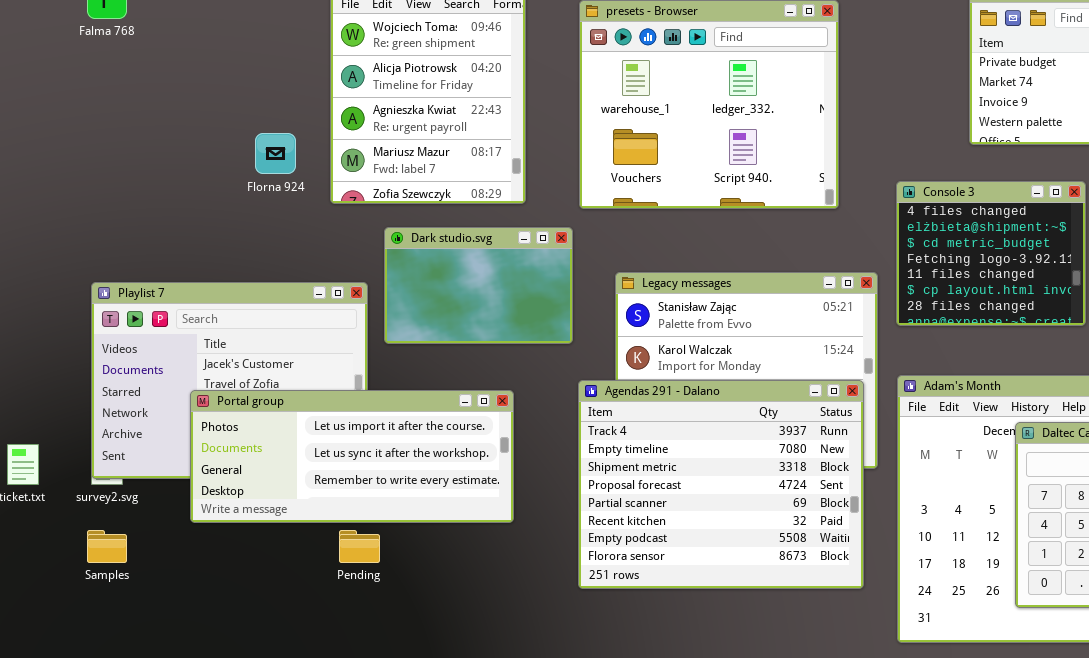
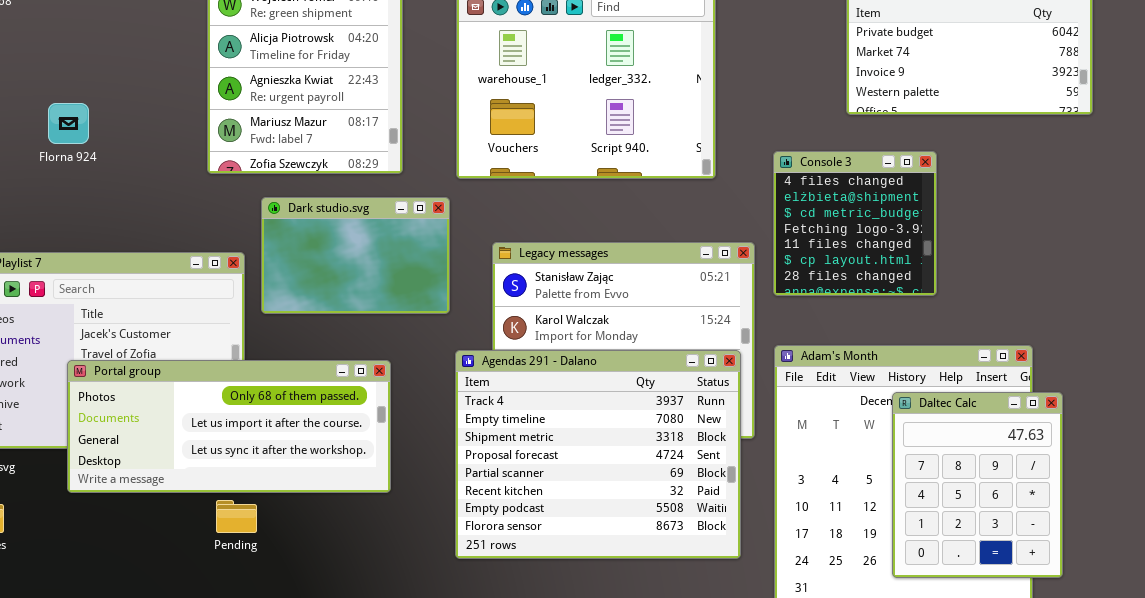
Florna 924: [255,133,296,174] -> [48,103,89,144], moved
Console 3: [896,181,1086,326] -> [773,151,937,296], resized
Portal group: [190,390,514,523] -> [67,360,391,493], scrolled up 1 row

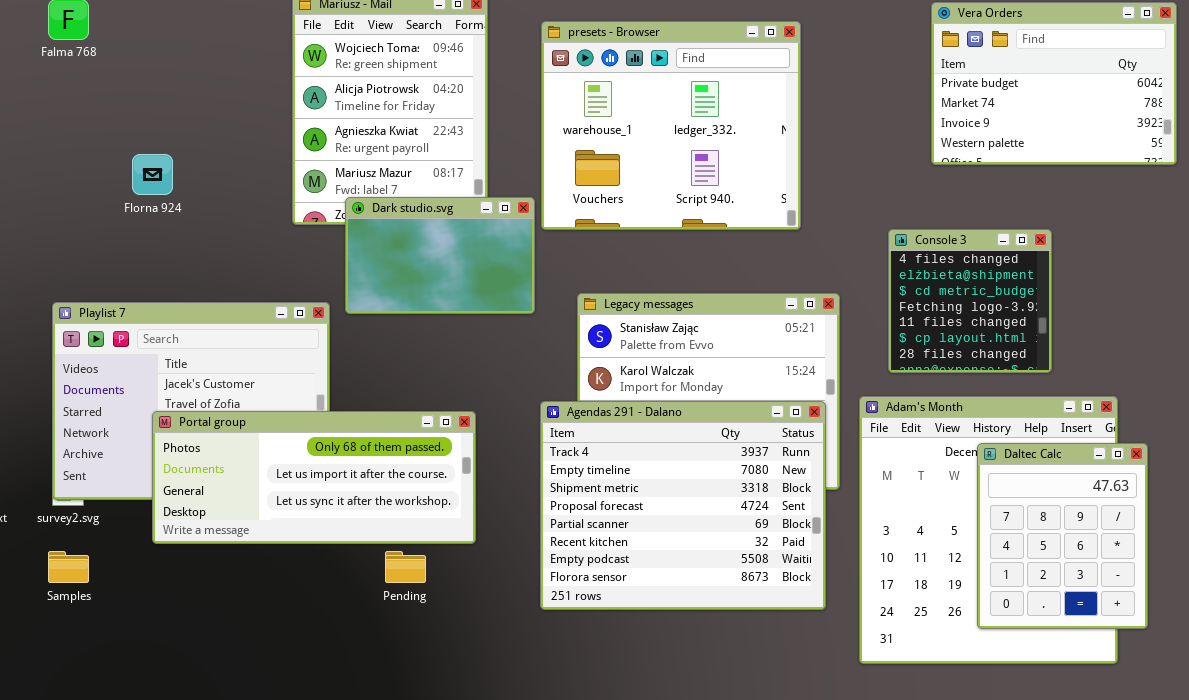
Console 3: [773,151,937,296] -> [888,229,1052,373], moved
Dark studio.svg: [261,197,450,314] -> [345,197,535,314], moved
Pending: [216,500,257,533] -> [385,551,426,583], moved

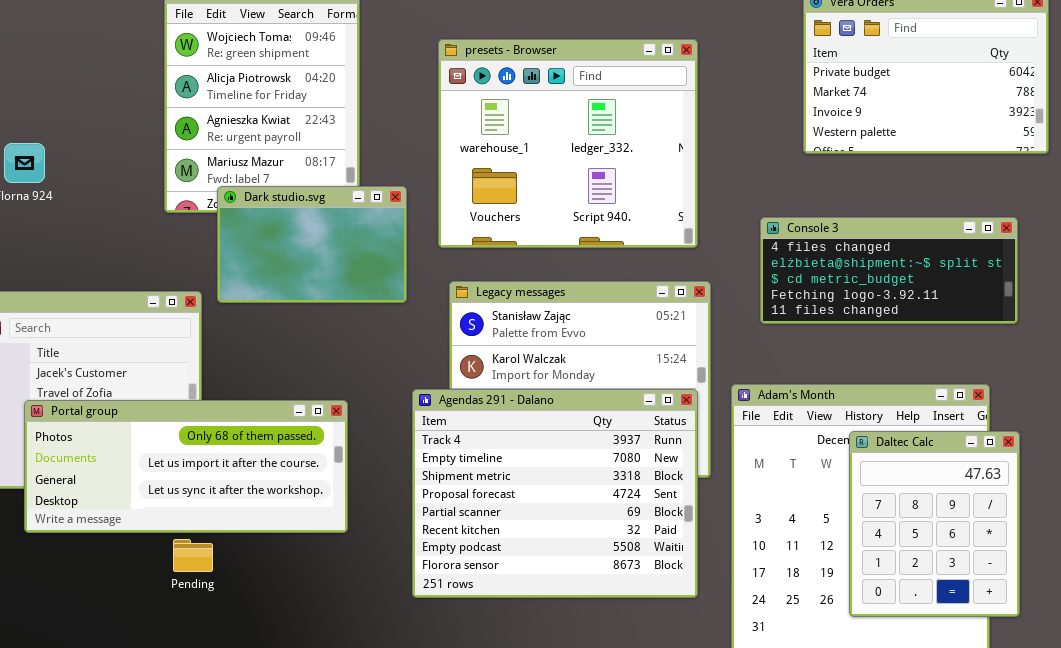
presets - Browser: [541,21,801,230] -> [438,39,698,248], moved
Console 3: [888,229,1052,373] -> [760,217,1018,324], resized
Pending: [385,551,426,583] -> [173,539,213,572], moved

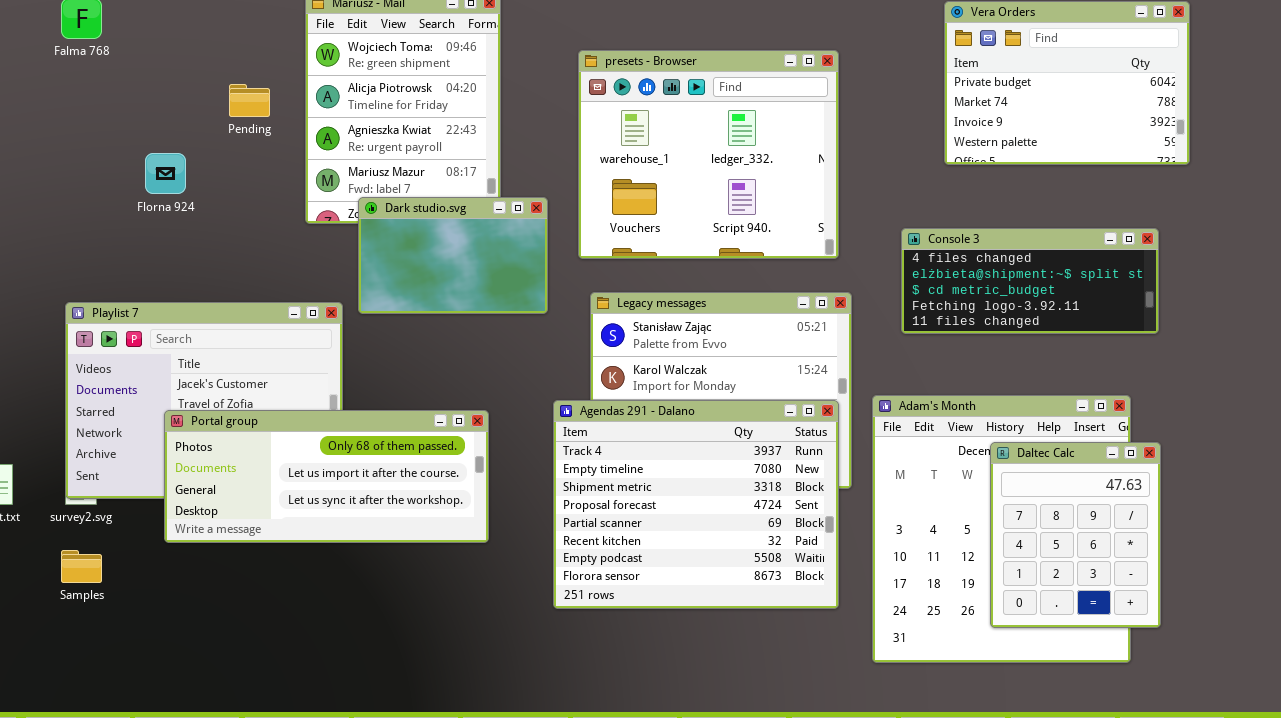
Pending: [173,539,213,572] -> [229,84,270,117], moved

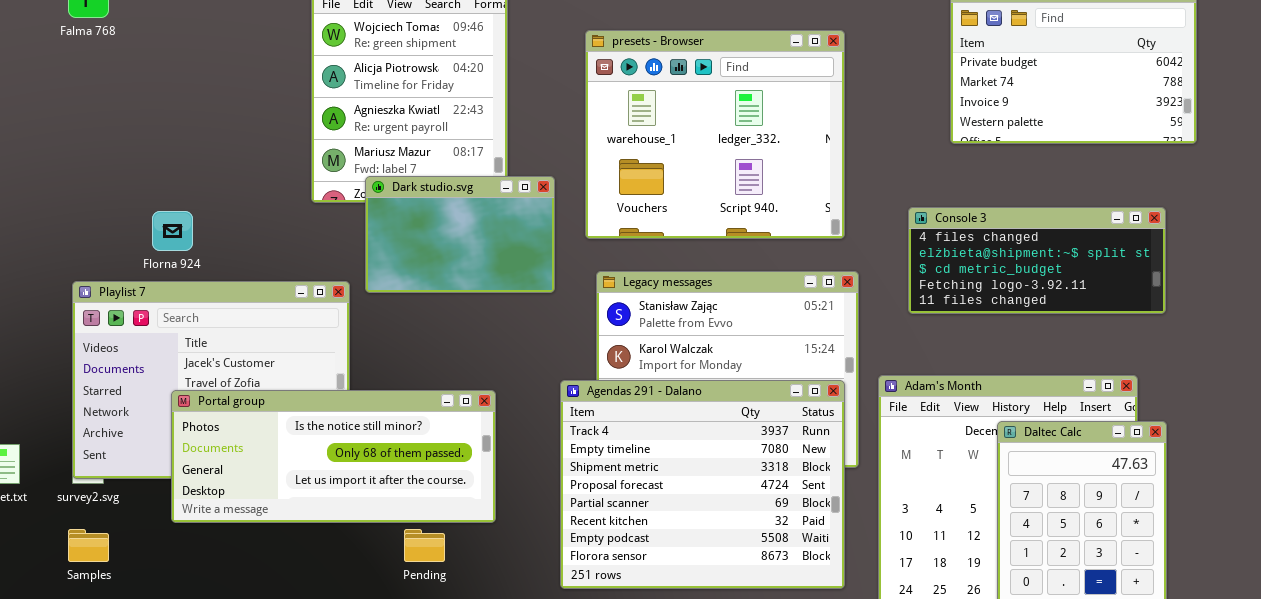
Pending: [229,84,270,117] -> [404,529,445,562], moved
Florna 924: [145,153,186,194] -> [152,211,193,251], moved
Portal group: [164,410,489,543] -> [171,390,496,523], scrolled up 1 row

